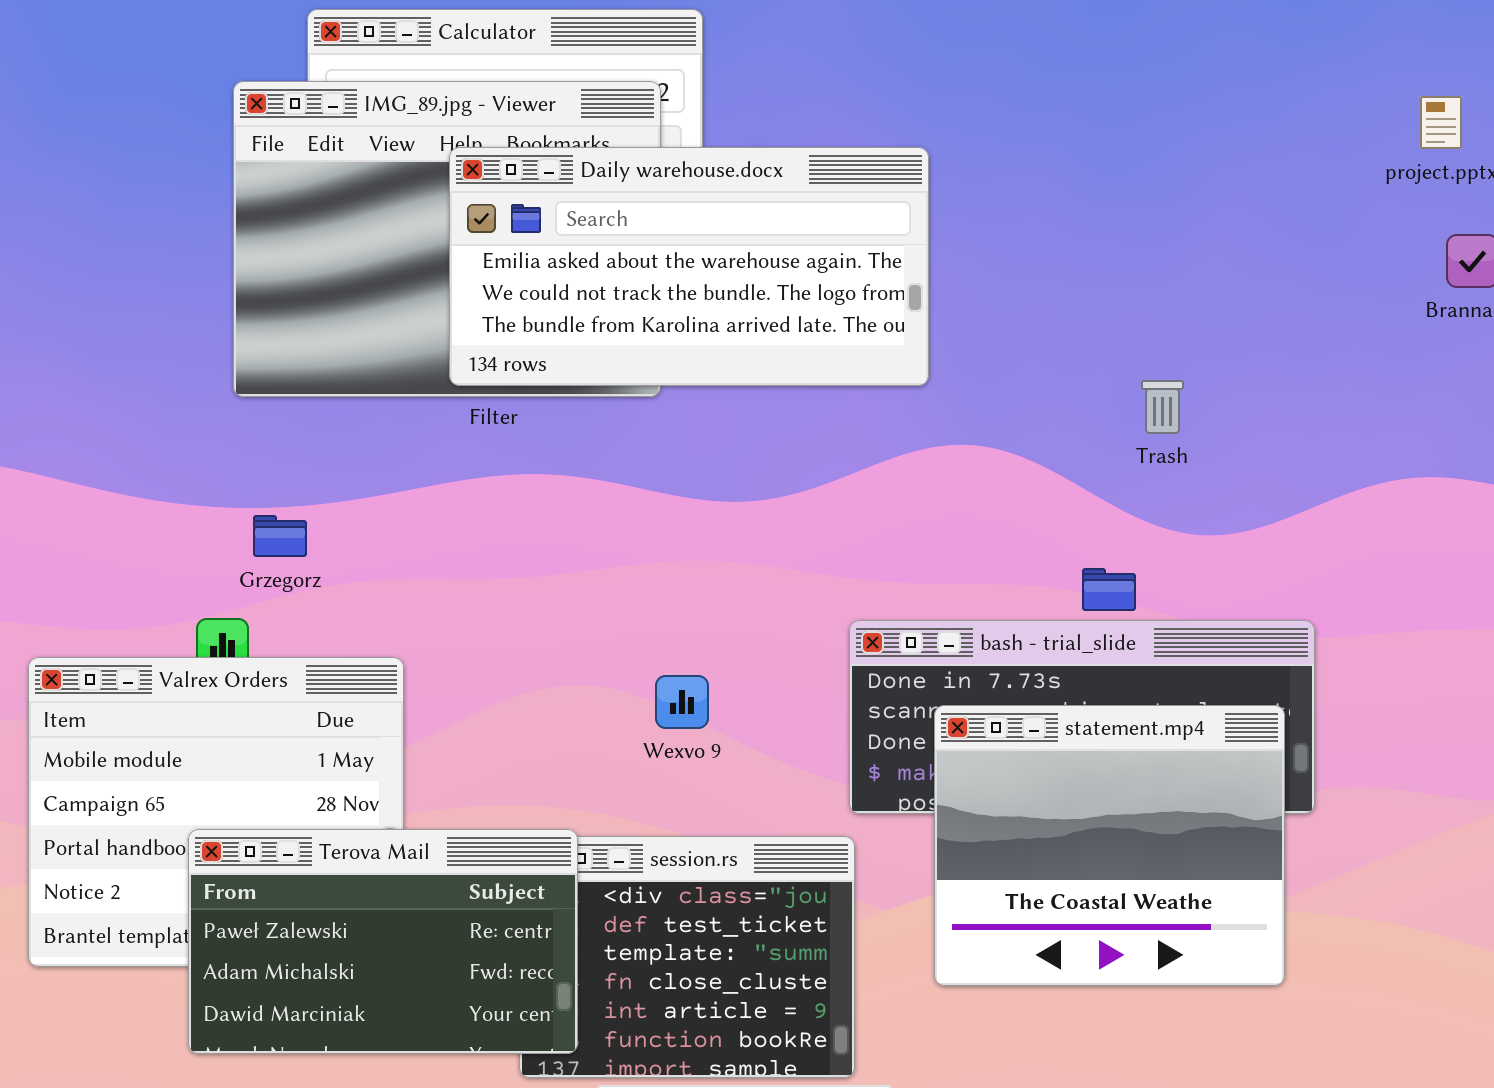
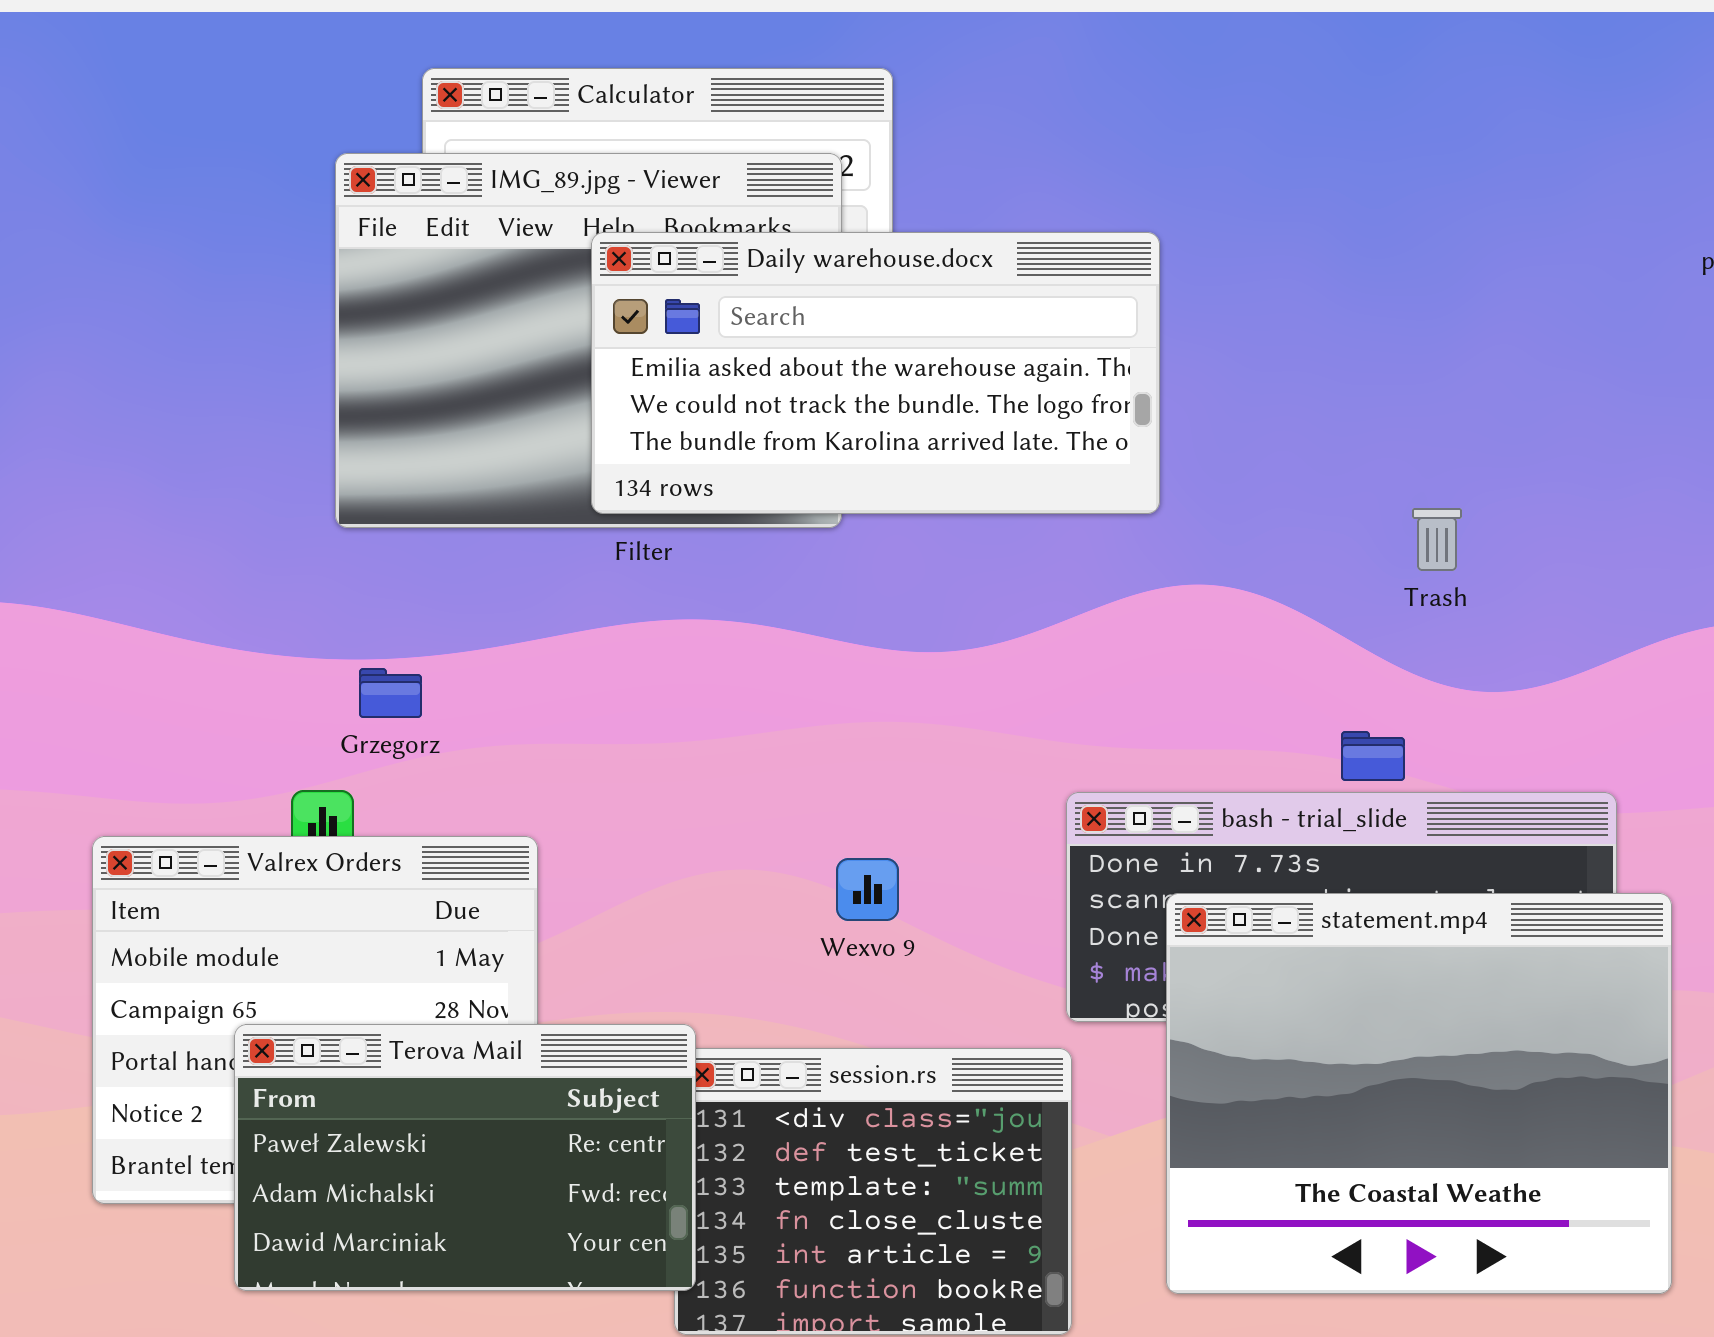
statement.mp4: [934,705,1285,986] -> [1166,893,1672,1294], resized
Terova Mail: [188,829,578,1054] -> [234,1024,696,1291], moved

